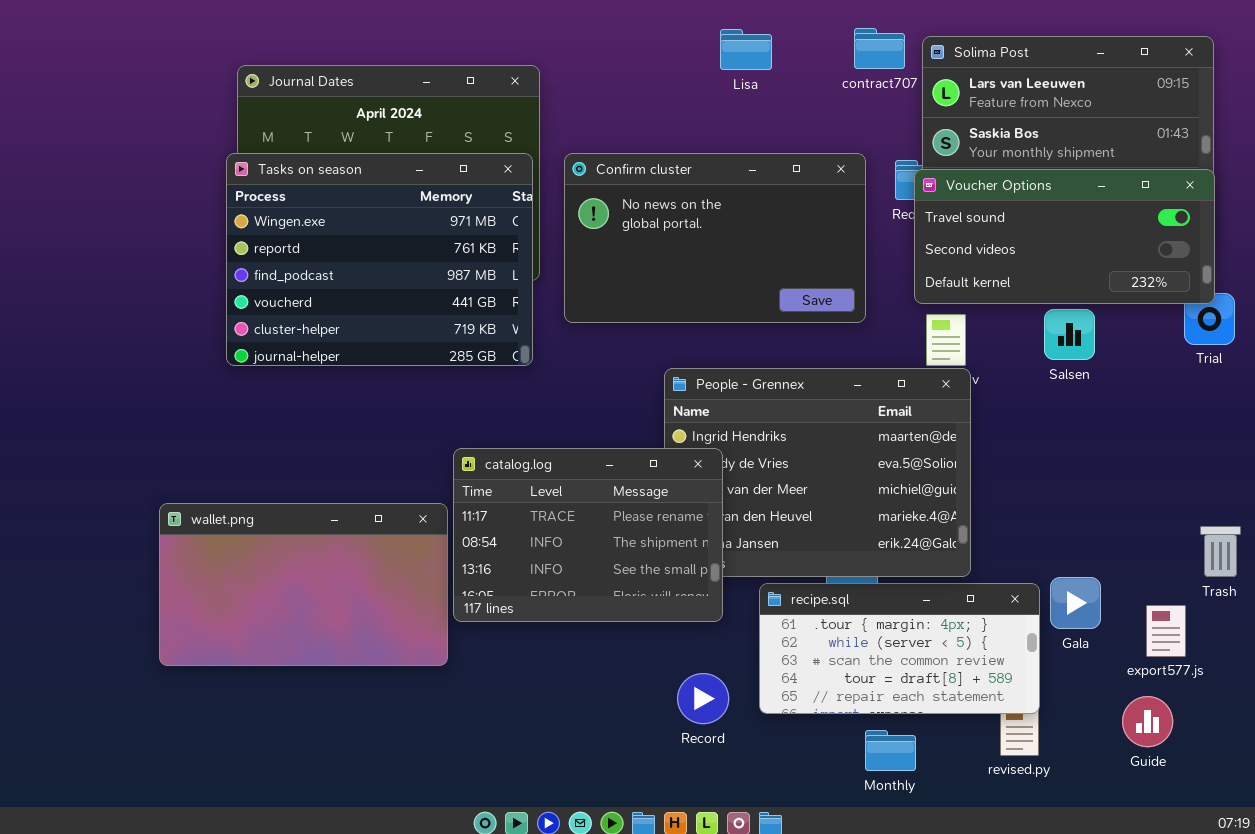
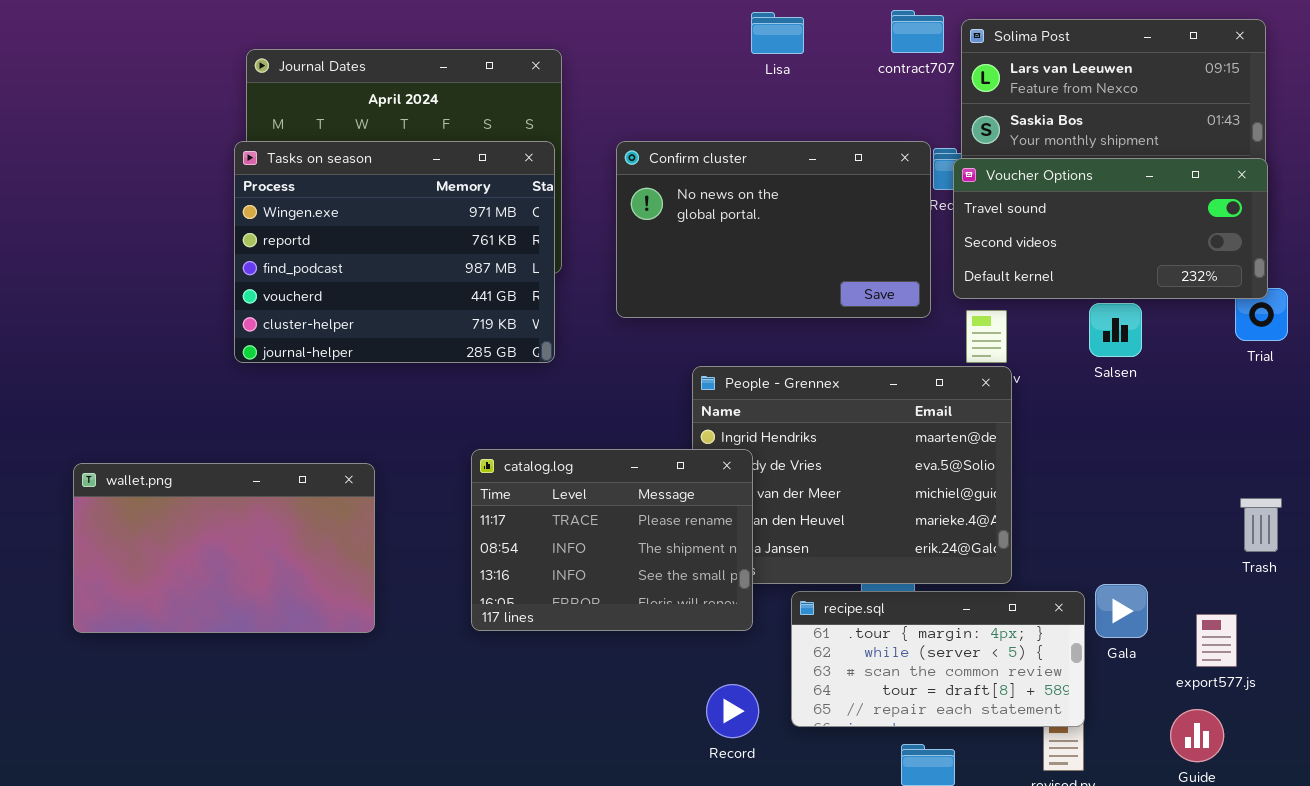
Confirm cluster: [564,153,866,323] -> [616,141,931,318], moved
wallet.png: [159,503,448,666] -> [73,463,375,633], moved
Trash: [1200,526,1241,577] -> [1240,498,1282,552], moved

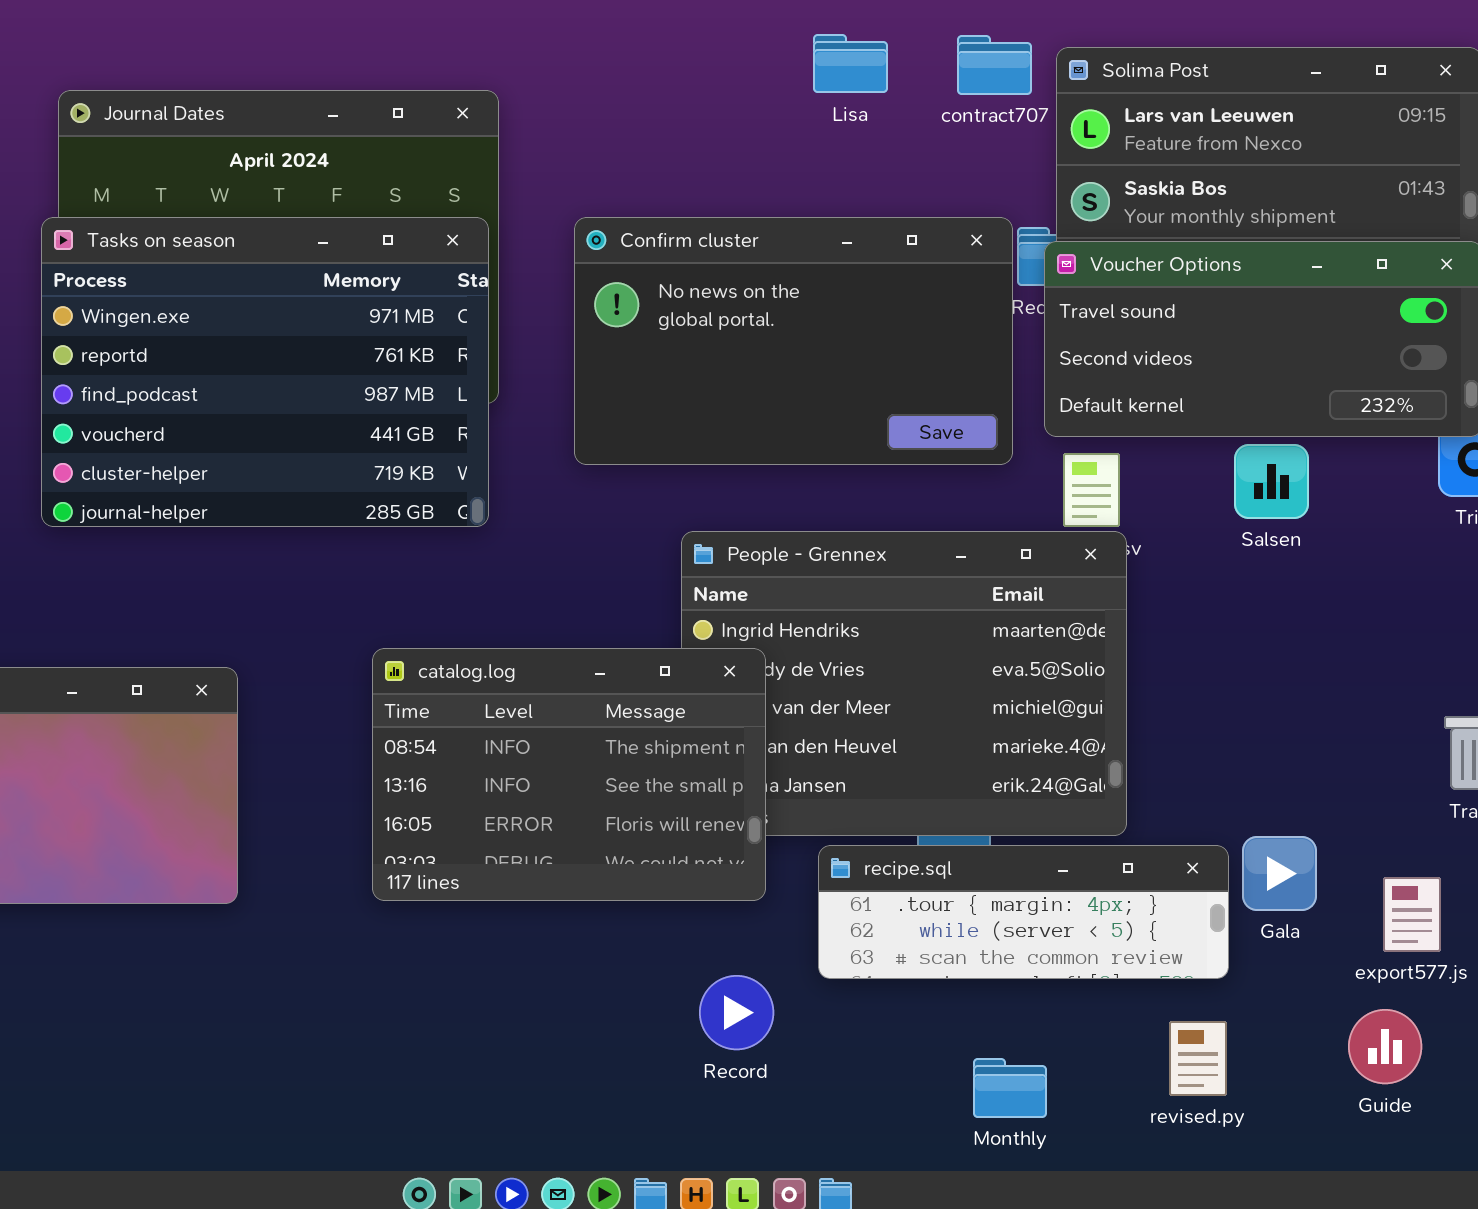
Lisa: [751,12,804,54] -> [813,34,888,93], moved
catalog.log: [471,449,753,631] -> [372,648,766,901], scrolled down 1 row
recipe.sql: [791,591,1085,727] -> [818,845,1229,979], resized

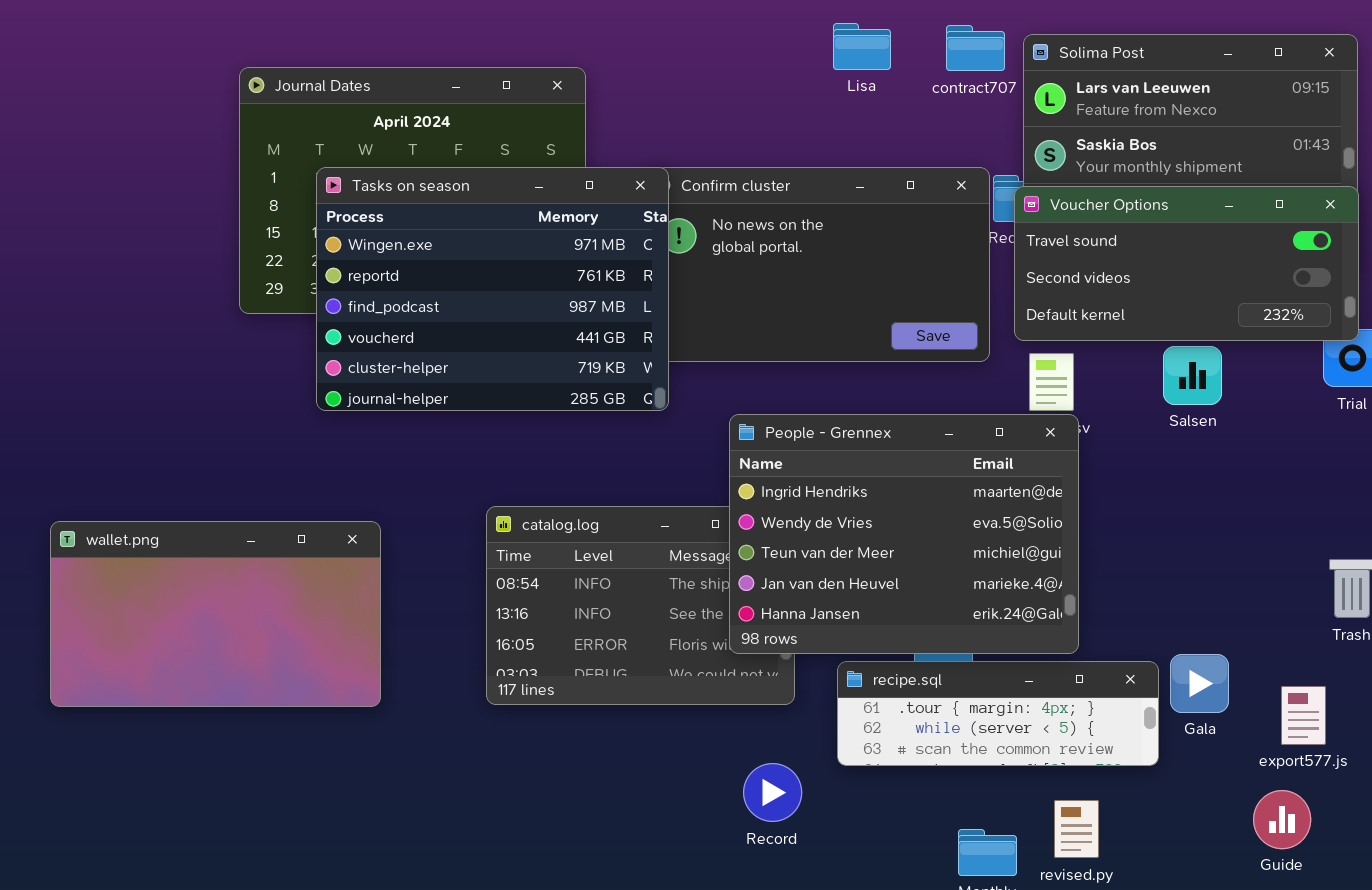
Tasks on season: [41,217,489,527] -> [316,167,669,411], moved
People - Grennex: [681,531,1127,836] -> [729,414,1079,654], raised
revised.py: [1169,1021,1227,1096] -> [1054,800,1099,858], moved

